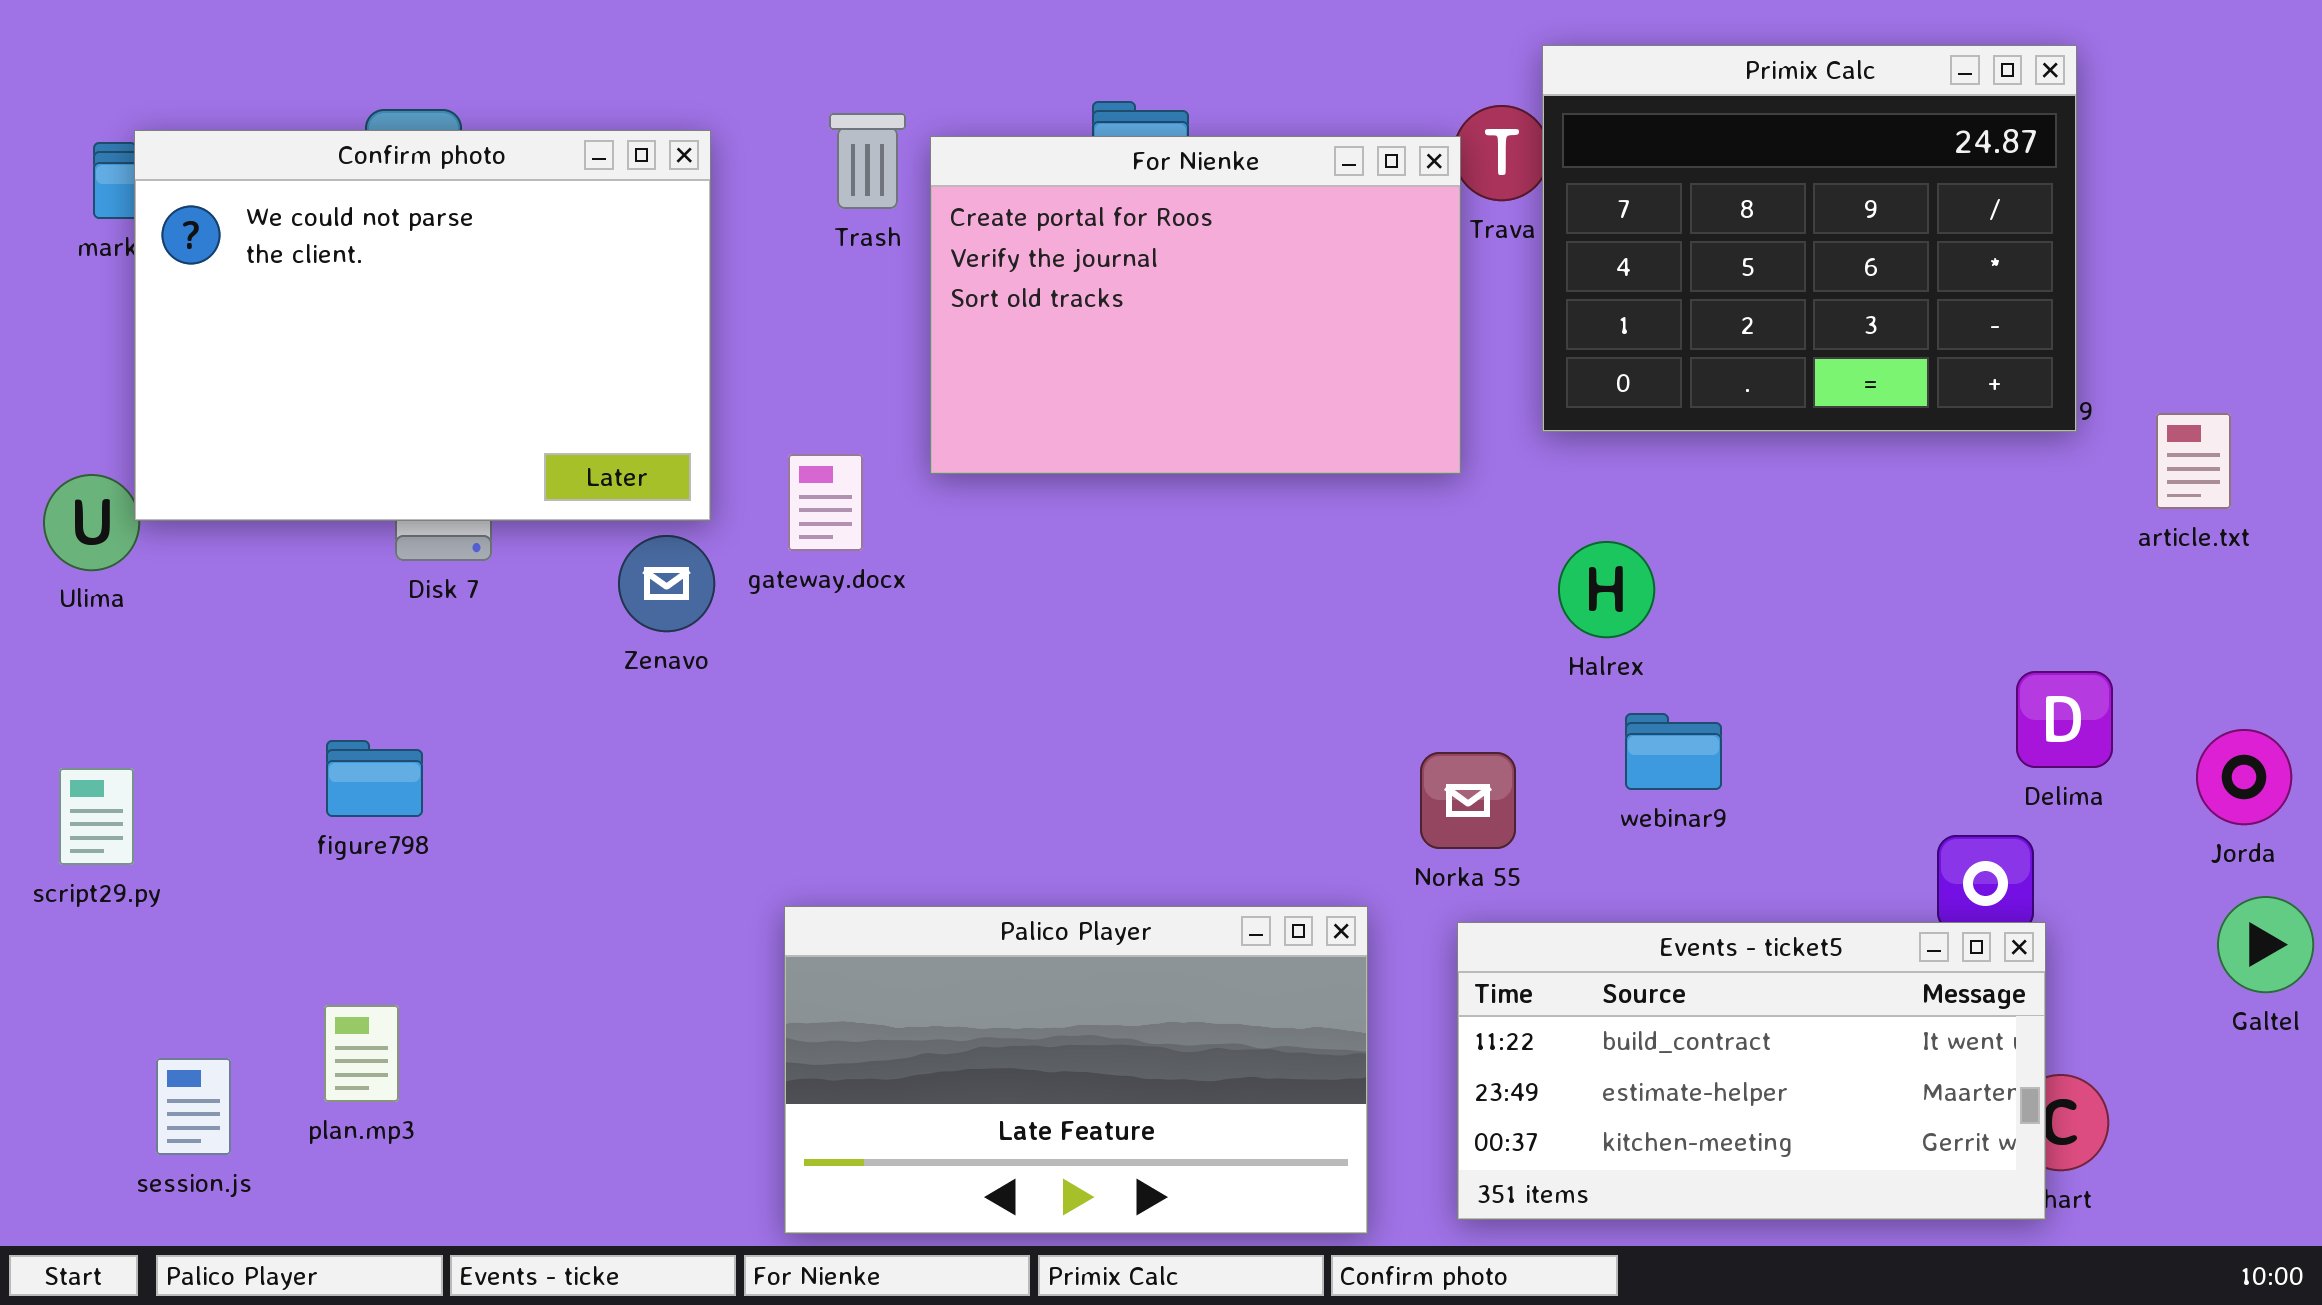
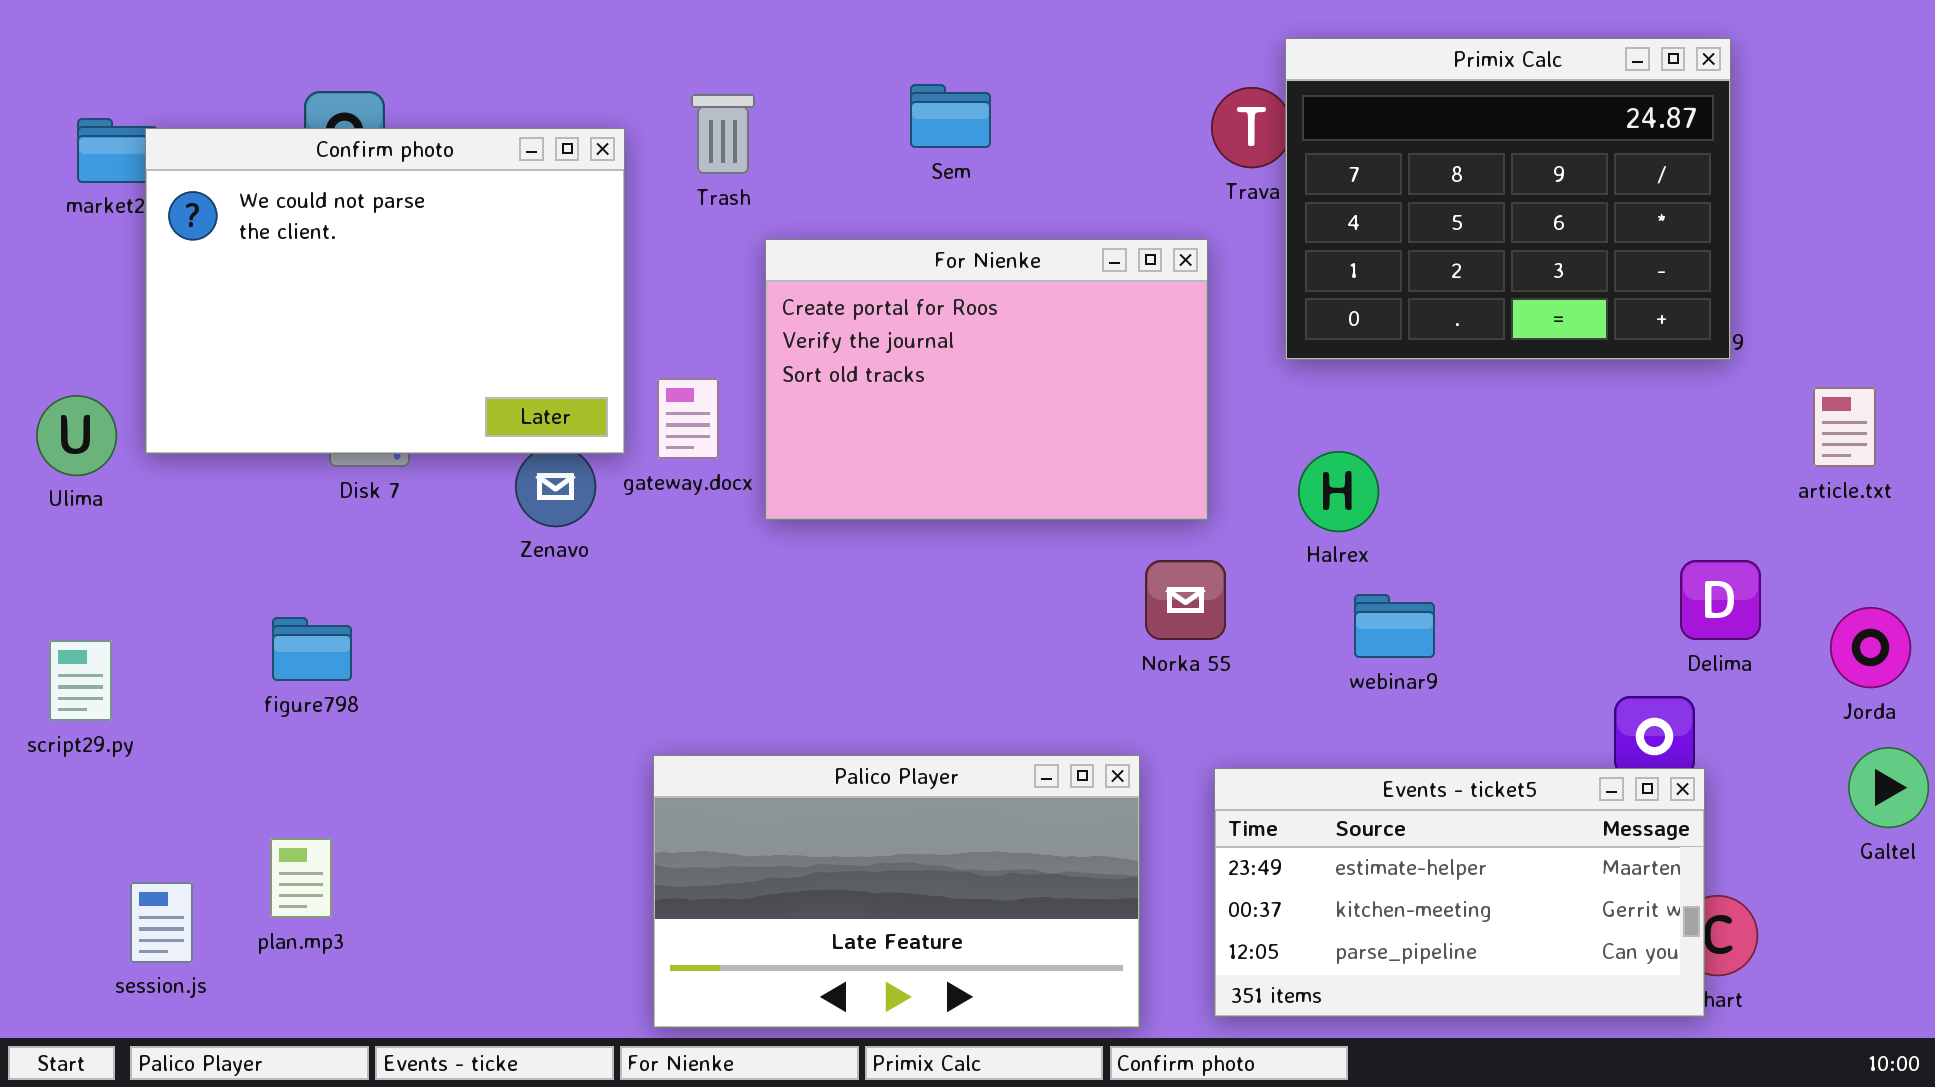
Confirm photo: [134,130,711,521] -> [145,128,625,454], moved
For Nienke: [930,136,1461,474] -> [765,239,1208,520], moved
article.txt: [2156,413,2231,509] -> [1813,387,1876,467], moved
Norka 55: [1420,752,1516,849] -> [1145,560,1226,640], moved
Events - ticket5: [1457,922,2046,1220] -> [1214,768,1705,1017], scrolled down 1 row

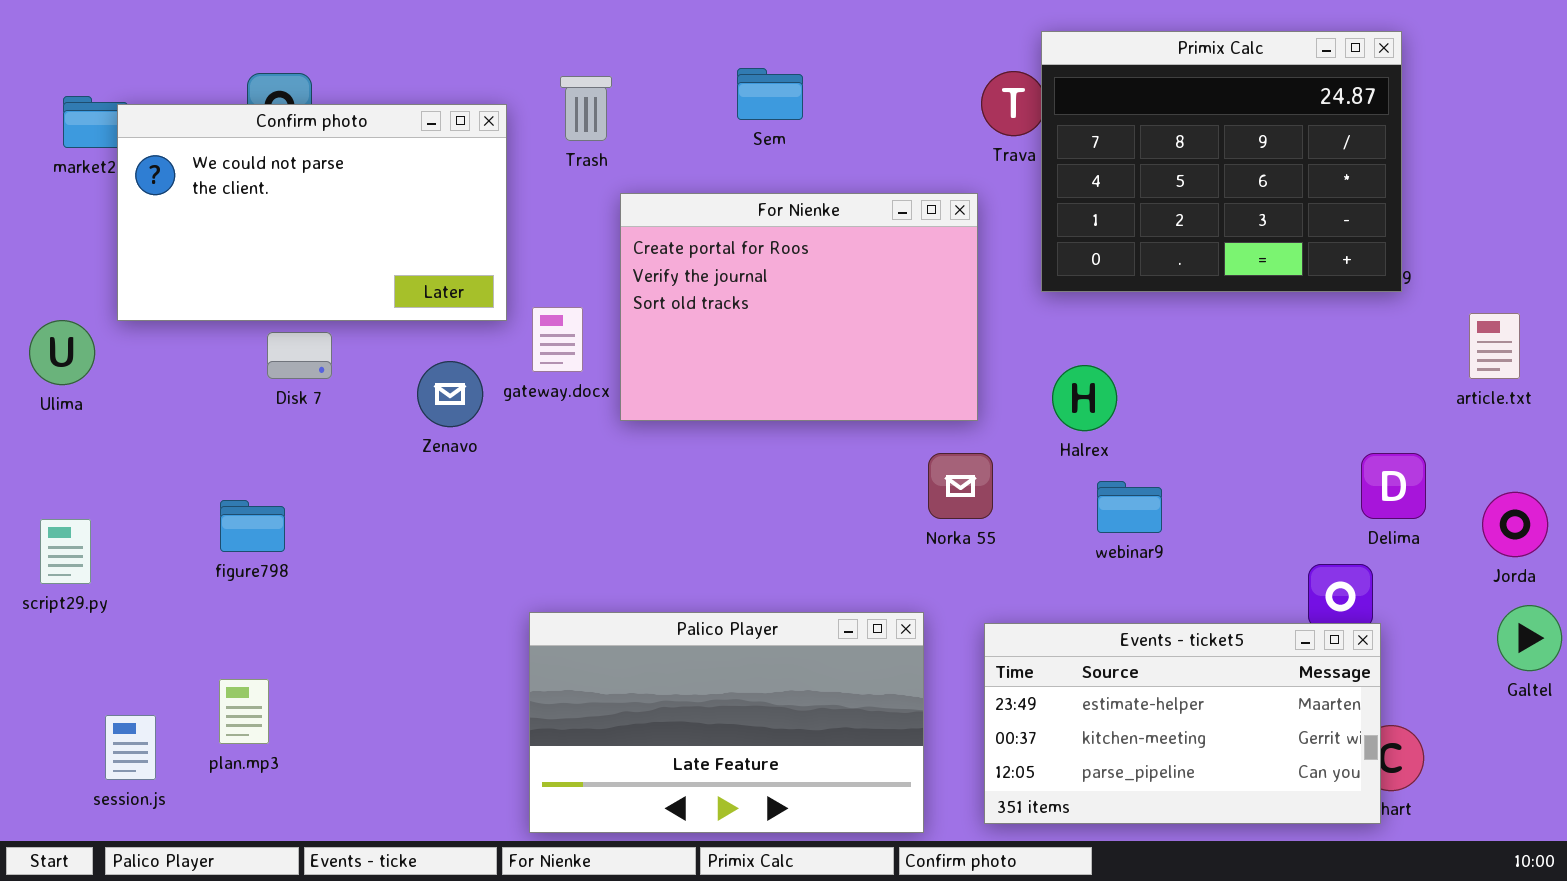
Confirm photo: [145,128,625,454] -> [117,104,507,321], resized

